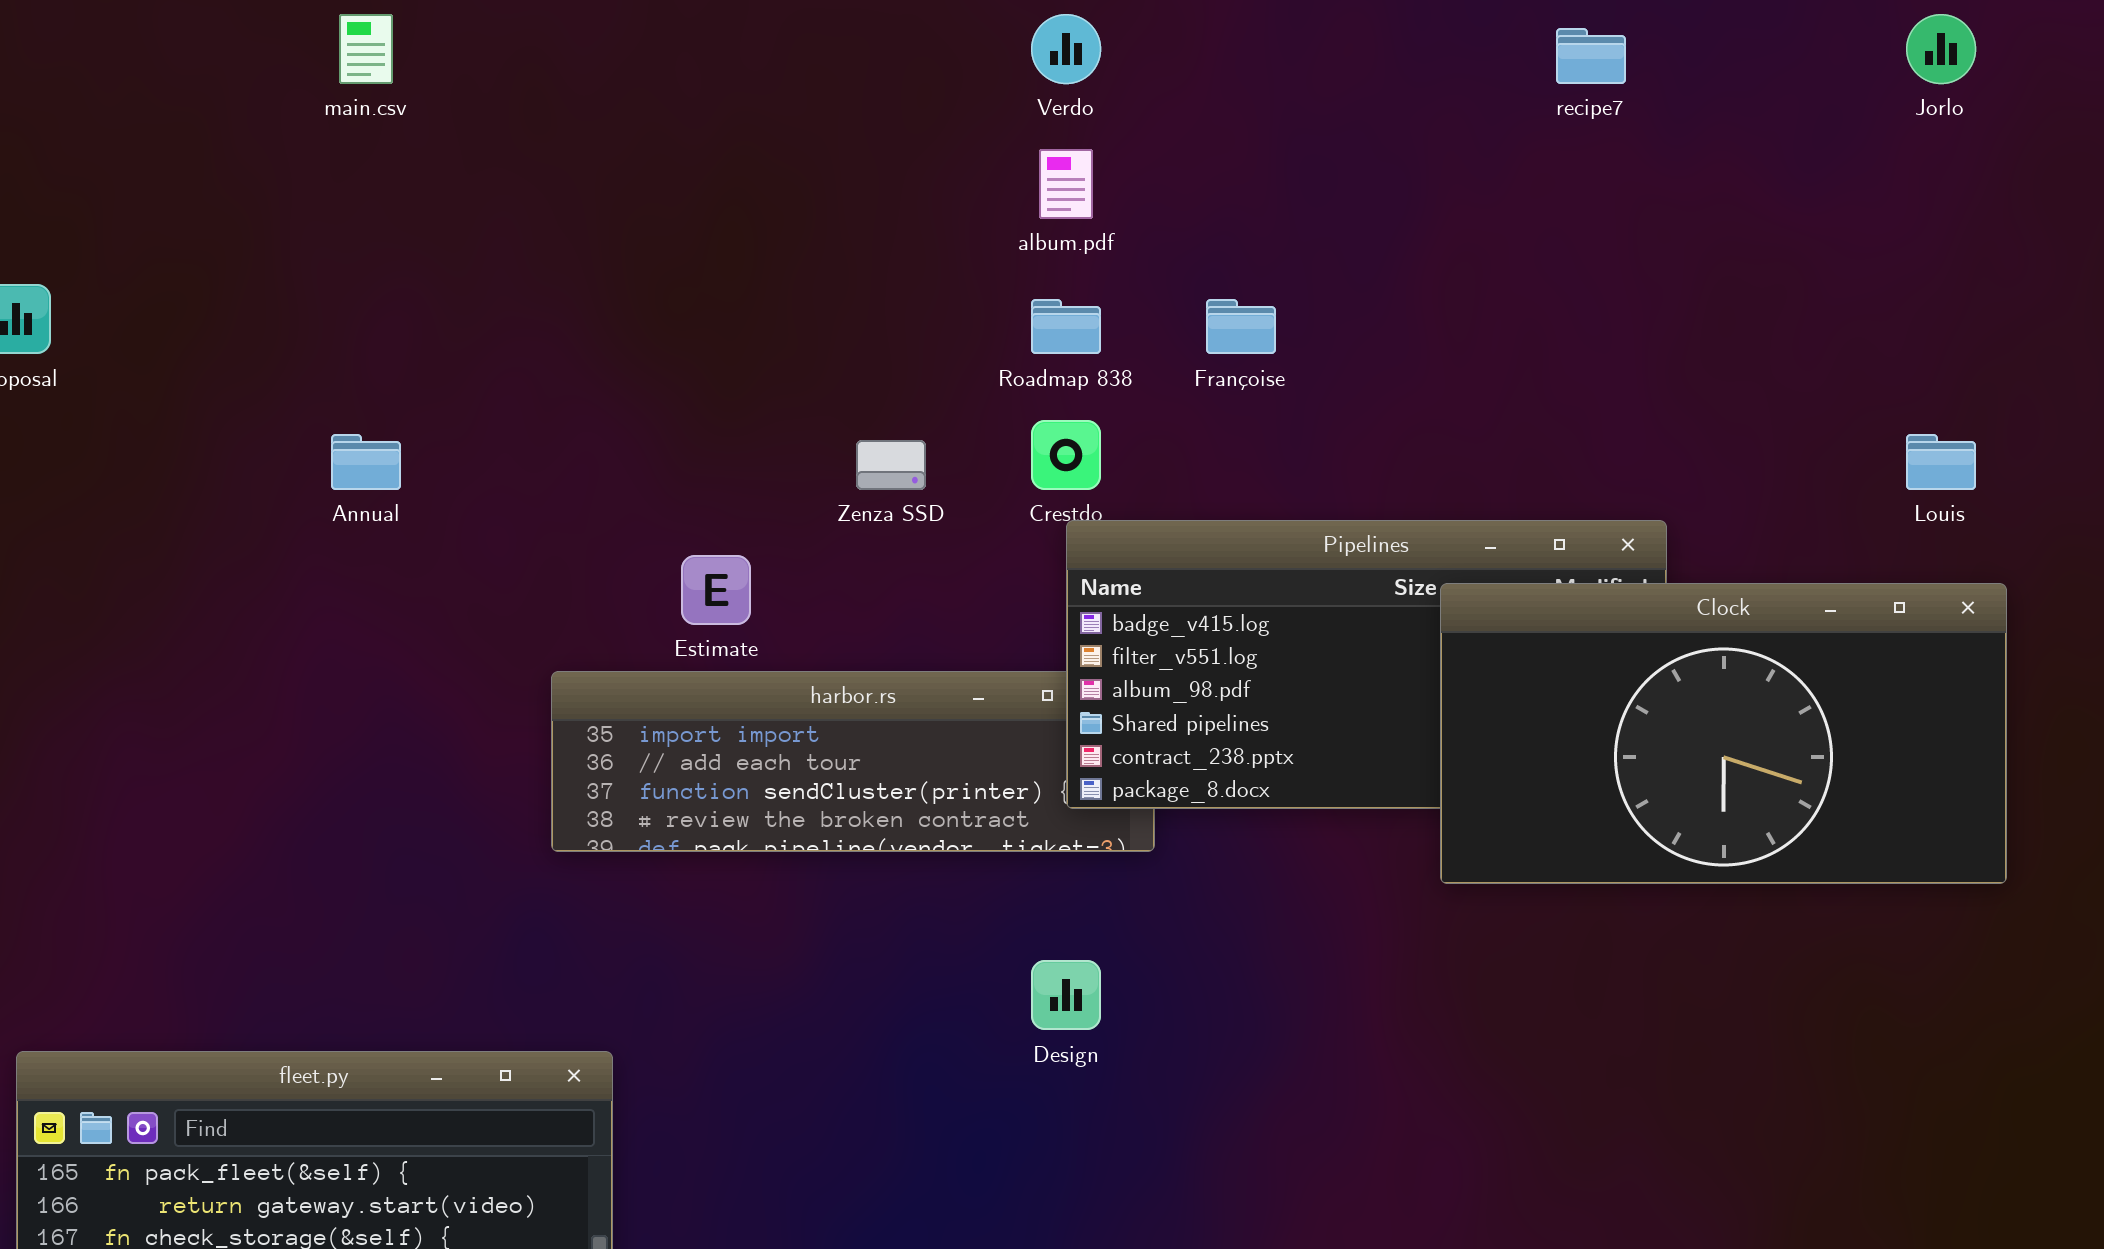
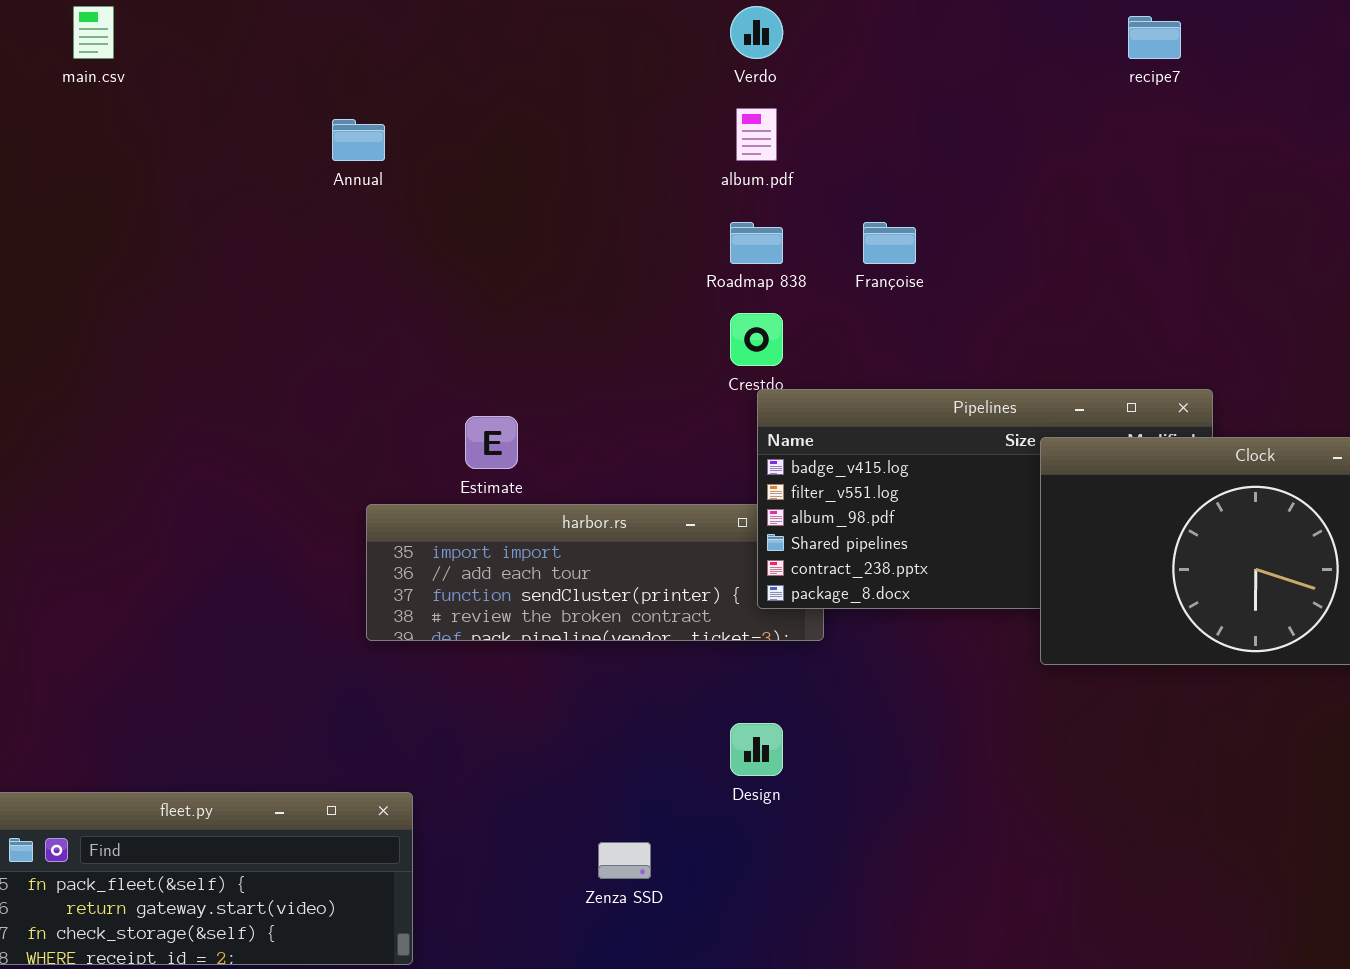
main.csv: [339,14,393,84] -> [73,6,114,59], moved
Annual: [331,434,401,490] -> [332,119,385,161], moved
Zenza SSD: [856,440,926,490] -> [598,842,651,879], moved

